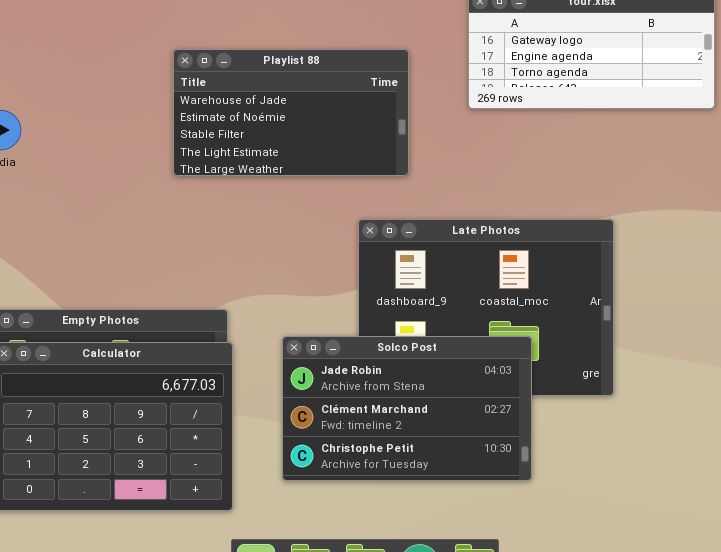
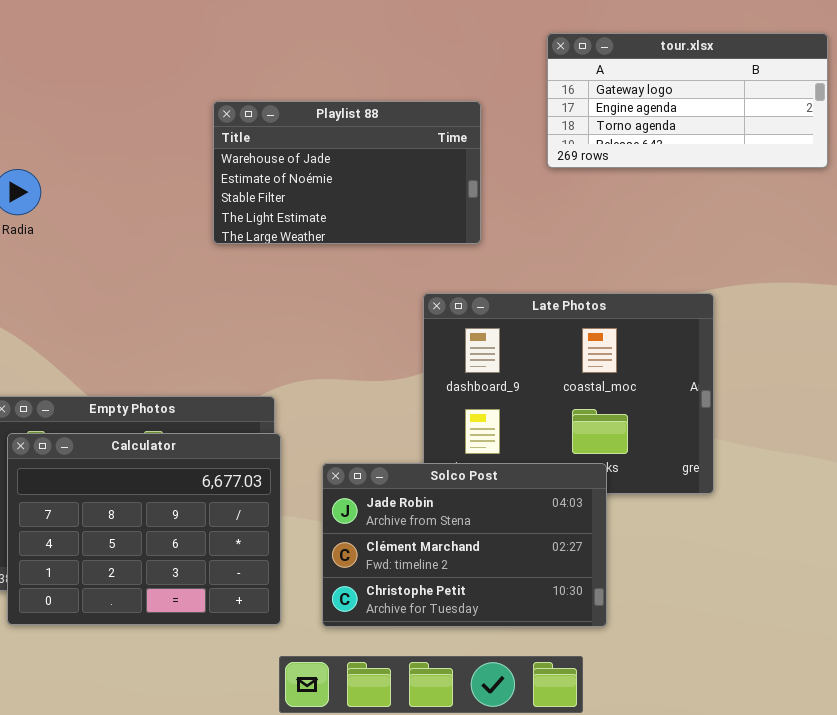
Solco Post: [282,336,532,481] -> [322,463,607,627], moved

